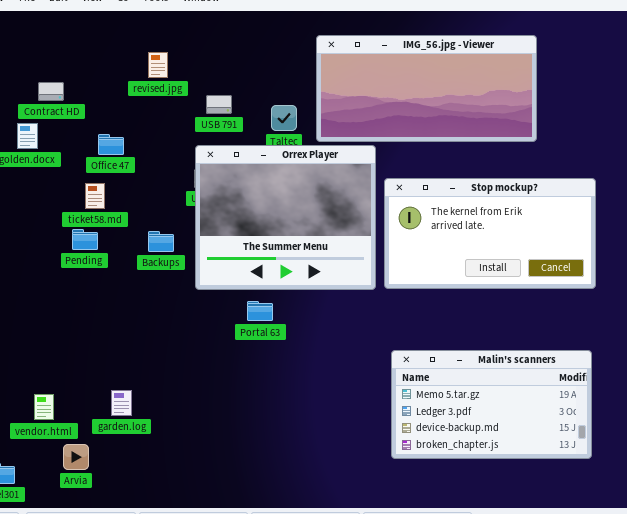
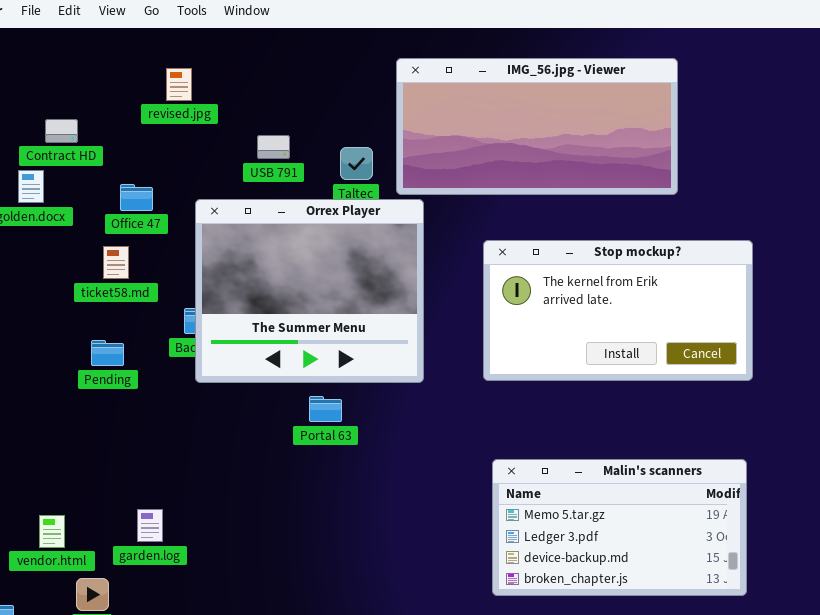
revised.jpg: [148,52,168,78] -> [166,68,192,101], moved
Orrex Player: [195,145,376,290] -> [195,199,424,383], moved
Pending: [72,229,98,250] -> [91,340,124,366], moved

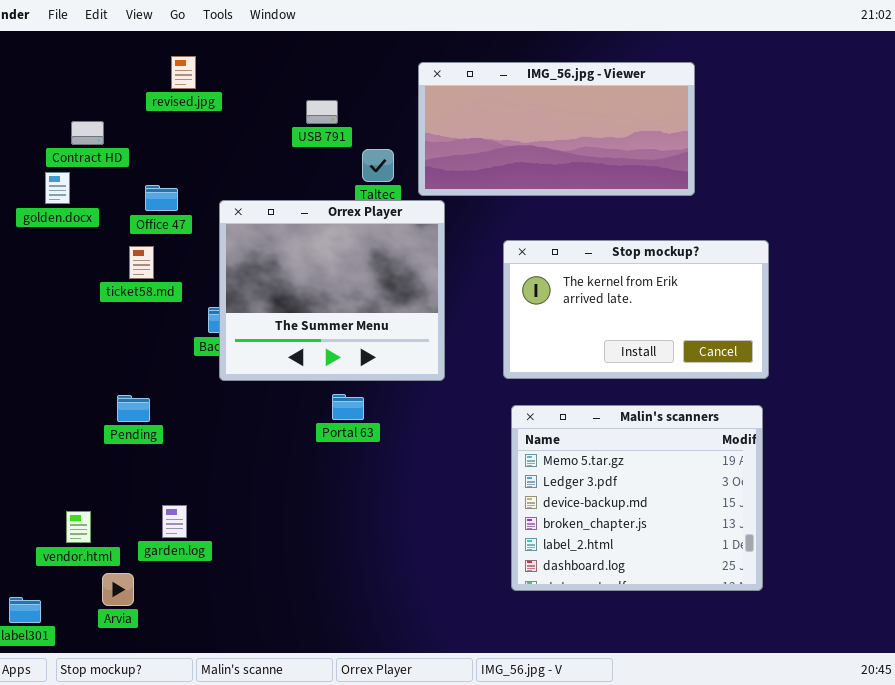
revised.jpg: [166,68,192,101] -> [171,56,196,89], moved
USB 791: [257,135,290,159] -> [306,100,338,124], moved
Pending: [91,340,124,366] -> [117,395,150,422], moved
Malin's scanners: [492,459,747,596] -> [511,405,763,591], resized

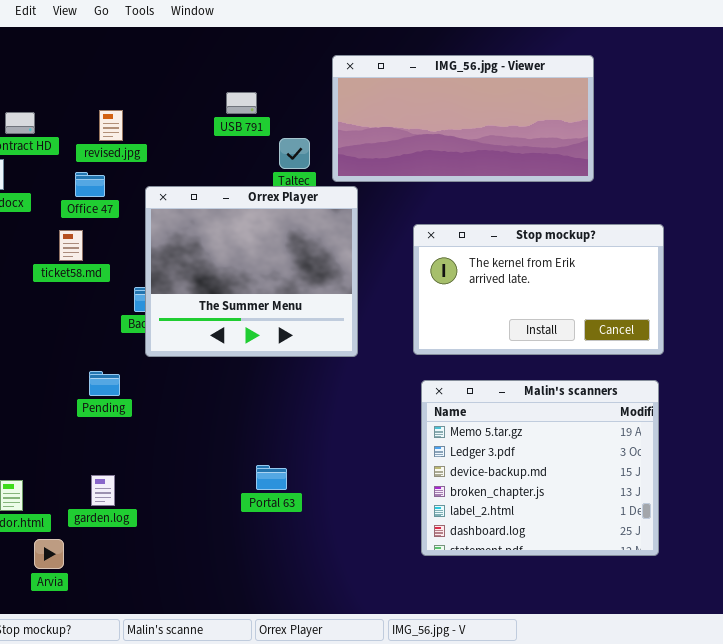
revised.jpg: [171,56,196,89] -> [99,110,123,141], moved
Portal 63: [332,394,364,420] -> [256,465,287,490], moved
Pending: [117,395,150,422] -> [89,371,120,396], moved

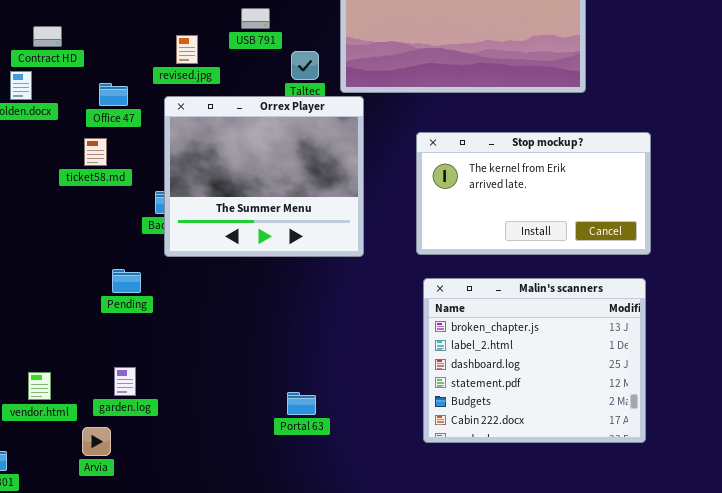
revised.jpg: [99,110,123,141] -> [176,35,198,64], moved
Malin's scanners: [421,380,659,556] -> [423,278,646,443], scrolled down 3 rows
Portal 63: [256,465,287,490] -> [287,392,316,415], moved
Arvia: [34,539,64,569] -> [82,427,111,456], moved

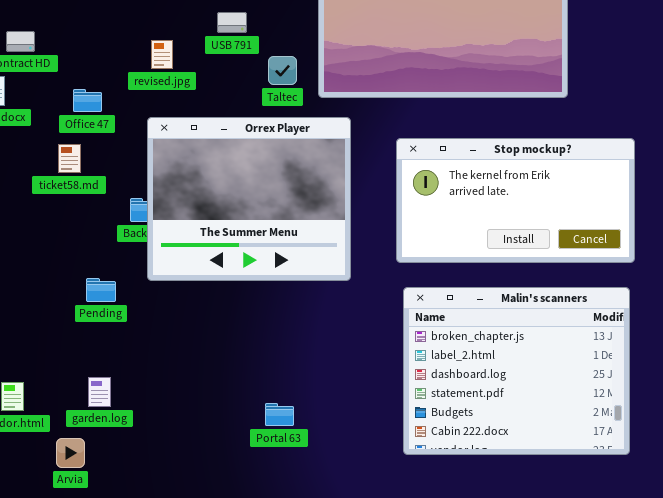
Orrex Player: [164,96,364,257] -> [147,117,351,281], moved

